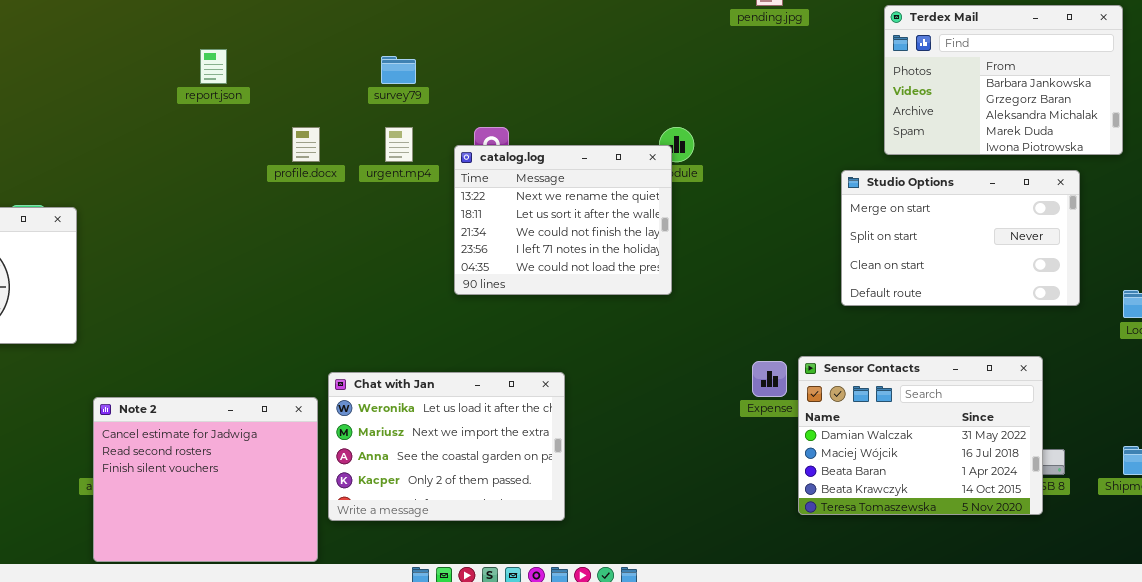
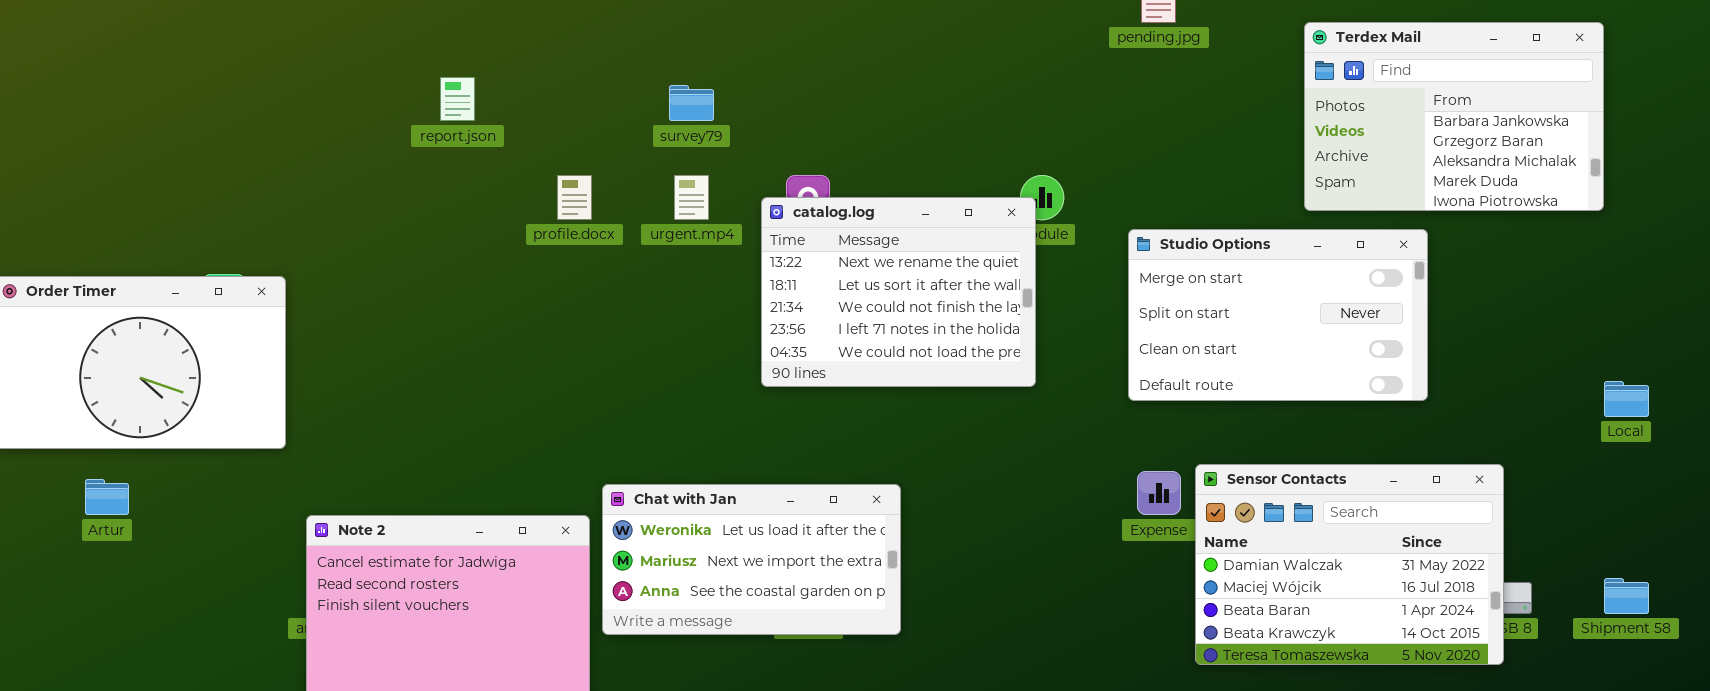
Studio Options: [841,170,1080,306] -> [1128,229,1428,401], moved
Chat with Jan: [328,372,565,521] -> [602,484,901,635], resized

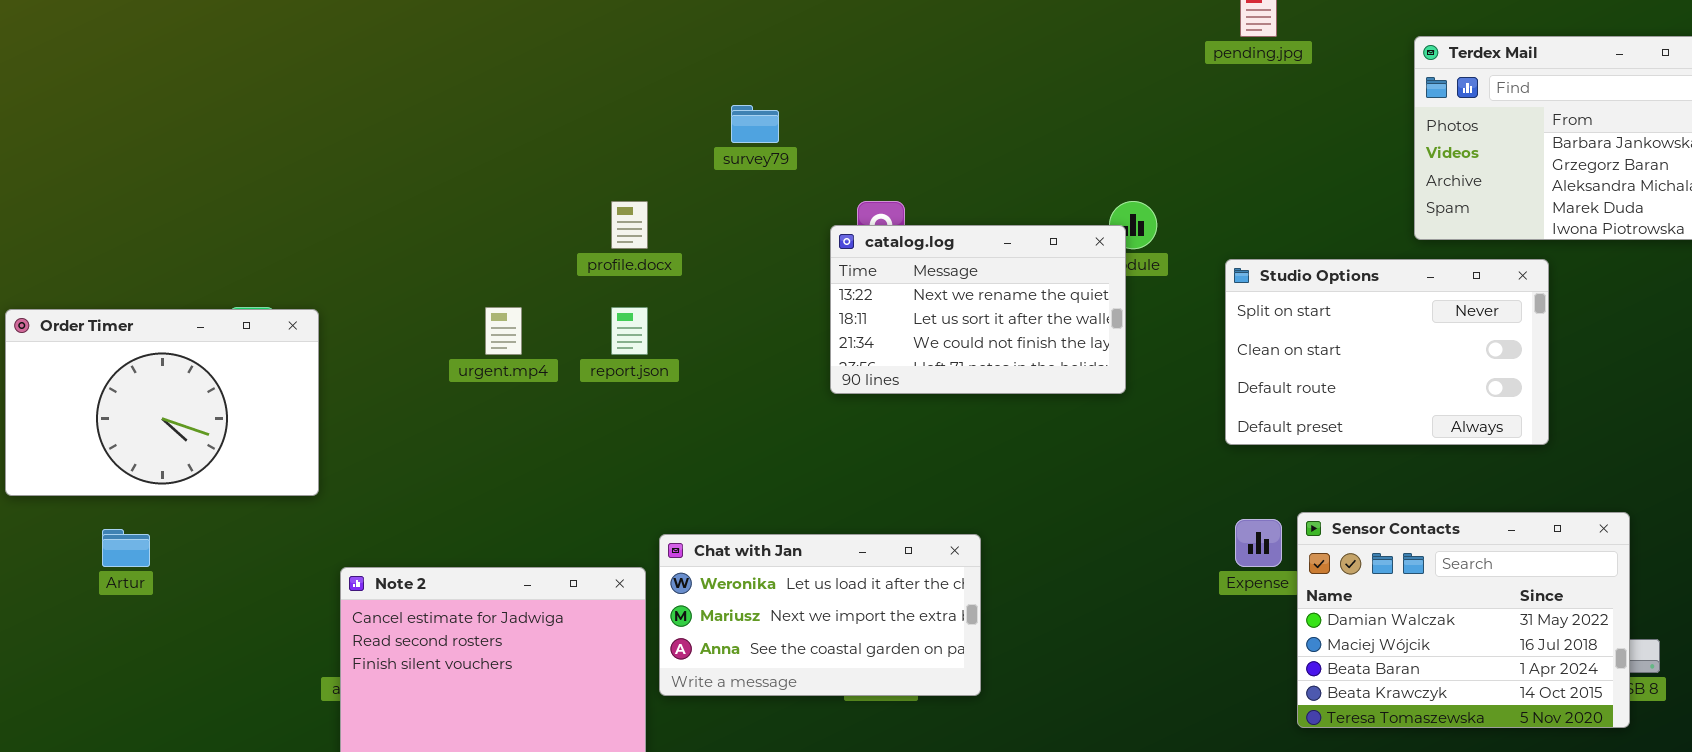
report.json: [440,77,475,121] -> [611,307,648,355], moved
urgent.mp4: [674,175,709,220] -> [485,307,522,355], moved
catalog.log: [761,197,1036,387] -> [830,225,1126,394], resized
Studio Options: [1128,229,1428,401] -> [1225,259,1549,445], scrolled down 1 row

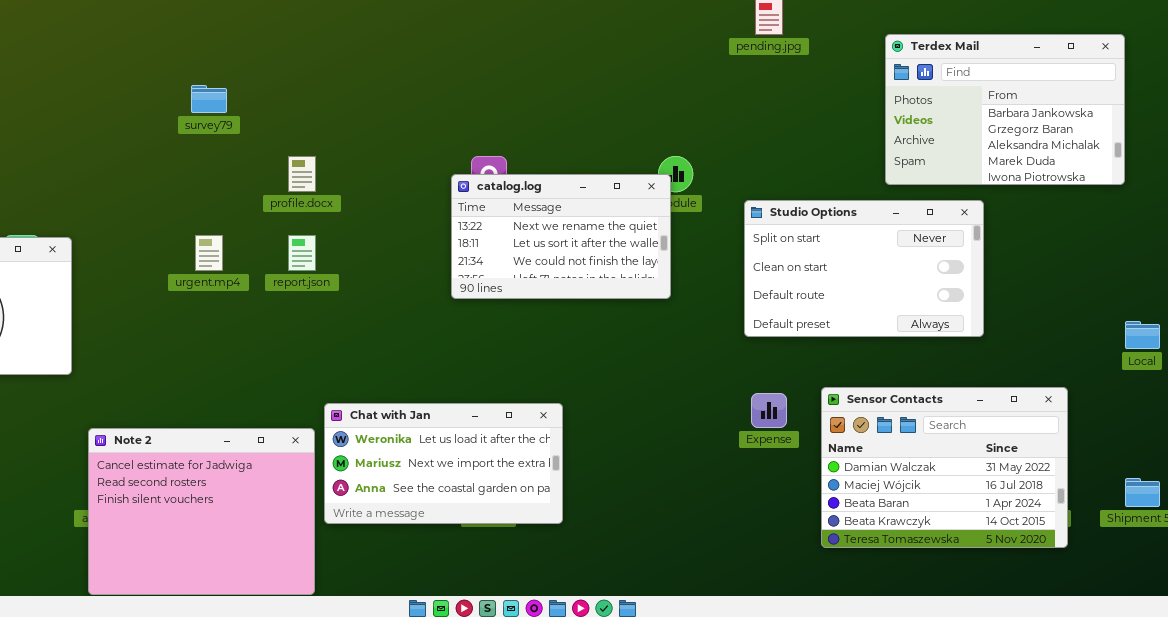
survey79: [731,105,779,143] -> [191,85,227,113], moved
Sensor Contacts: [1297,512,1630,728] -> [821,387,1068,548], moved

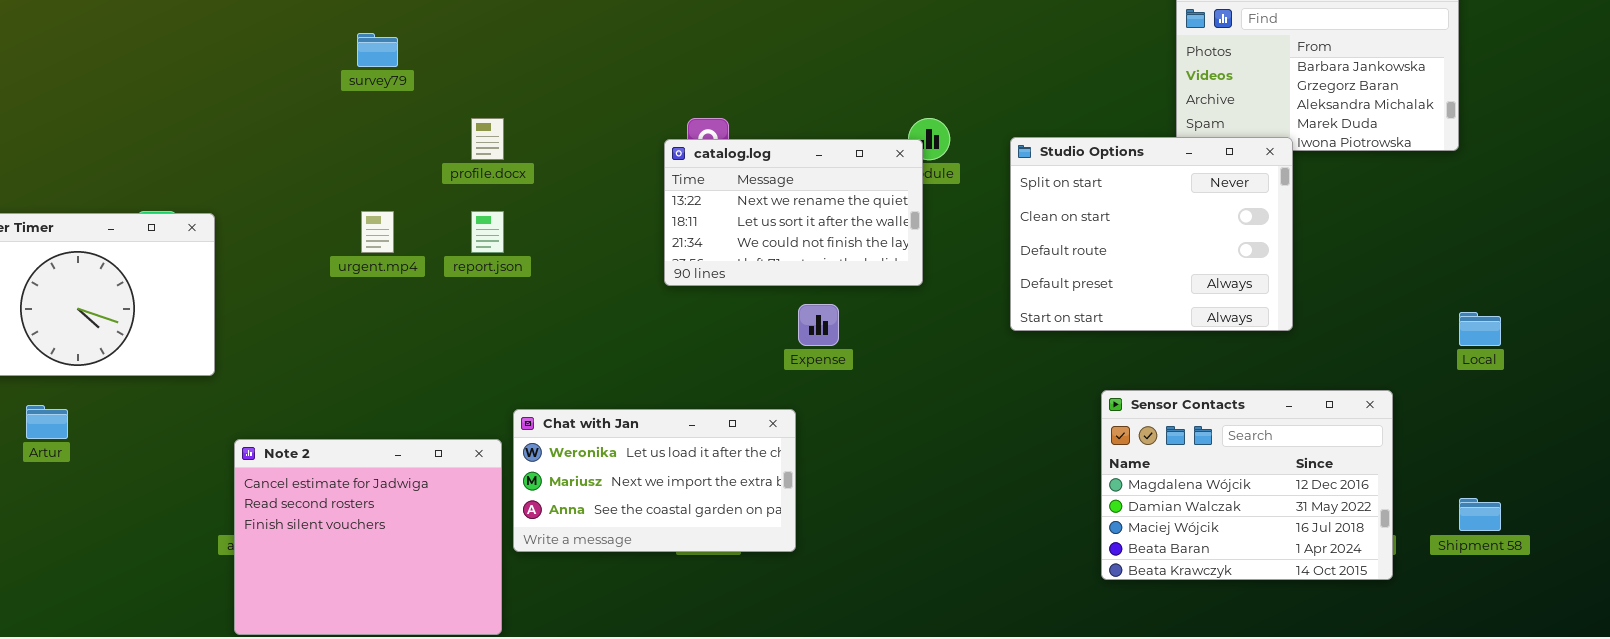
Studio Options: [744,200,984,337] -> [1010,137,1293,331], resized
Sensor Contacts: [821,387,1068,548] -> [1101,390,1393,580], scrolled up 1 row
Expense: [751,393,787,428] -> [798,304,839,346], moved

